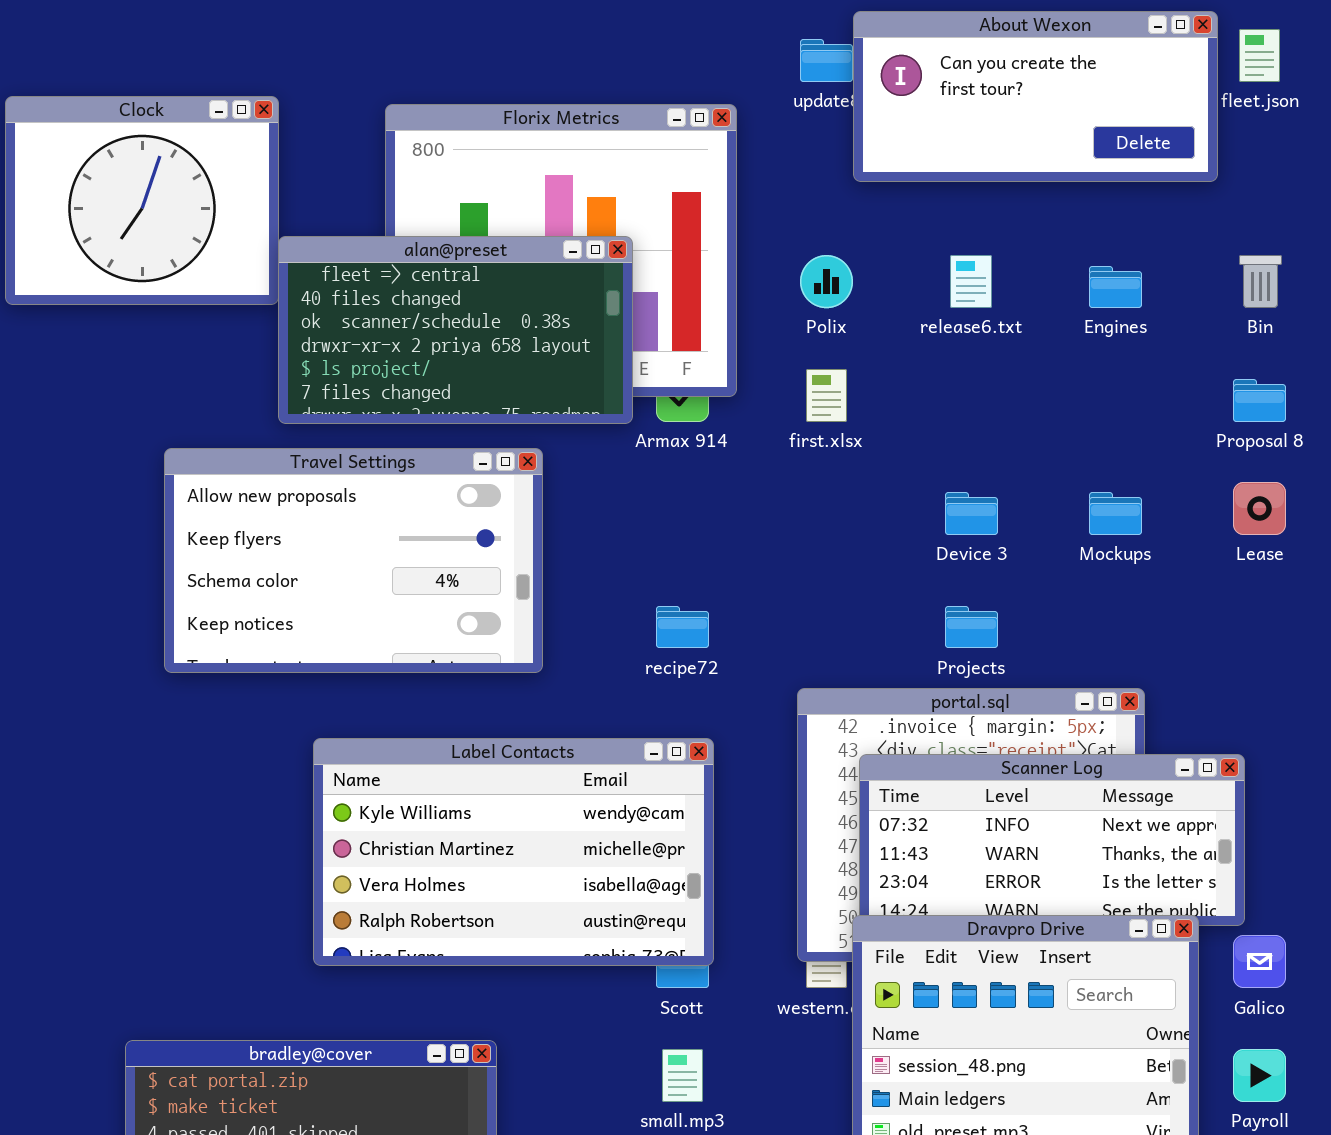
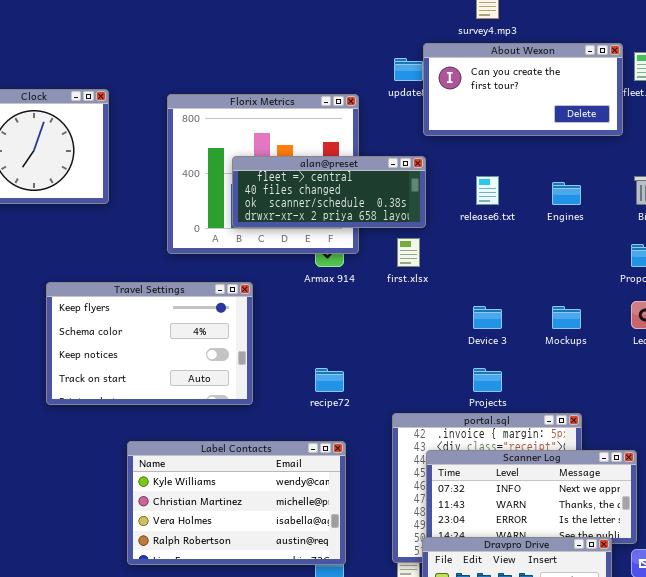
alan@preset: [278,236,633,424] -> [232,156,426,228], moved, resized
Travel Settings: [164,448,543,673] -> [46,282,253,405], scrolled down 1 row

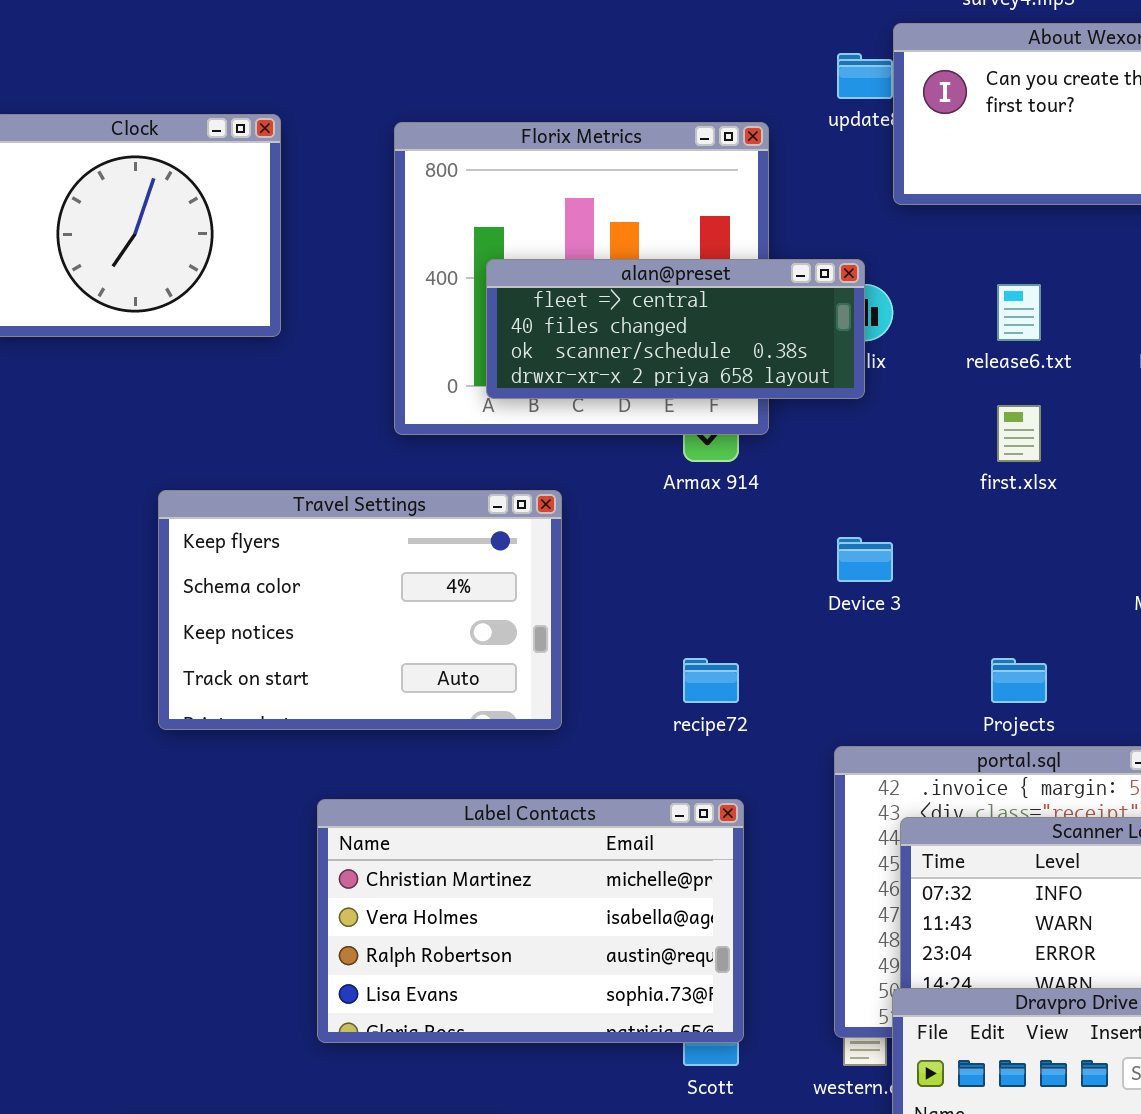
alan@preset: [232,156,426,228] -> [486,259,865,399], moved
first.xlsx: [397,238,420,267] -> [997,405,1041,462], moved
Device 3: [473,306,502,329] -> [837,537,893,582], moved
Label Contacts: [127,441,346,565] -> [317,799,744,1043], scrolled down 1 row

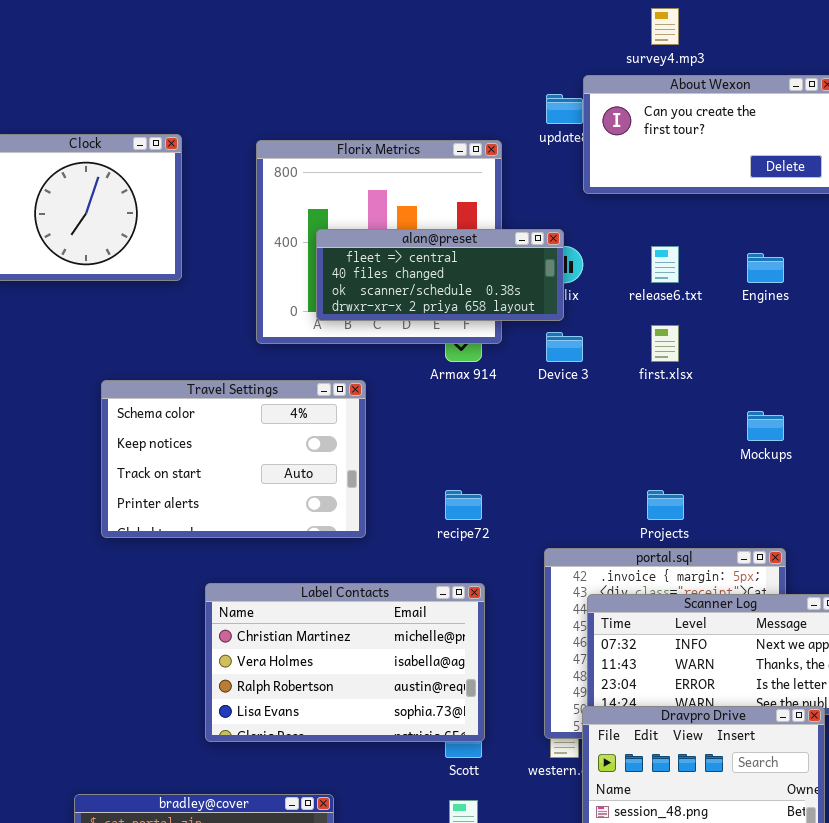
Travel Settings: [158,490,562,730] -> [101,380,366,538], scrolled down 1 row
Device 3: [837,537,893,582] -> [546,332,583,362], moved

